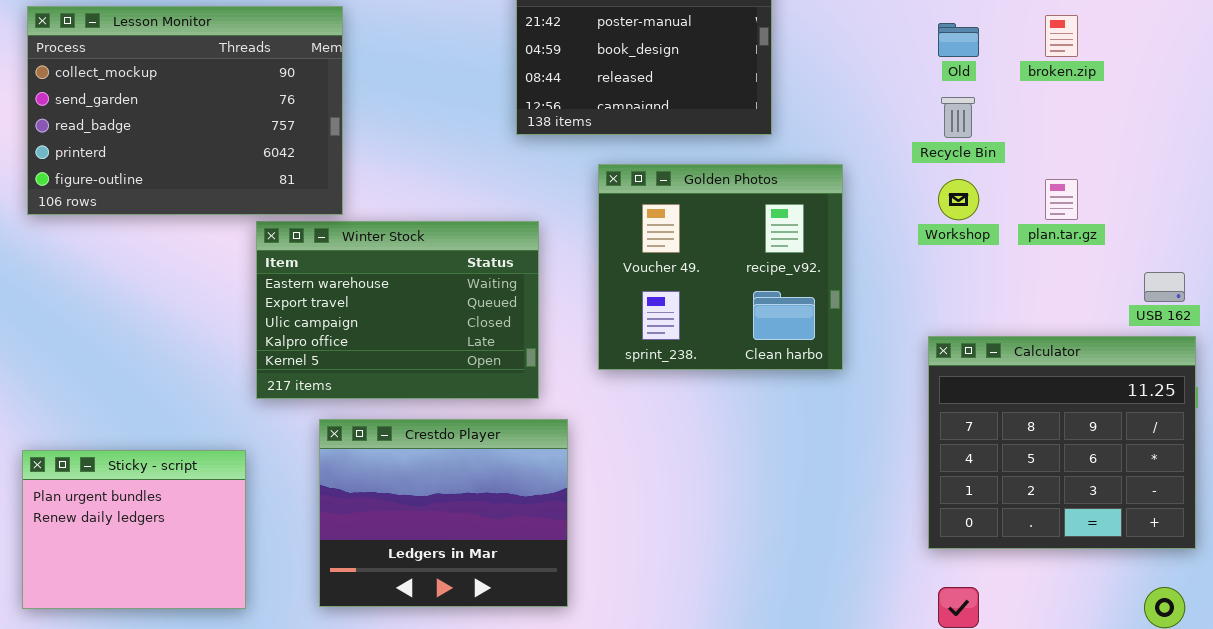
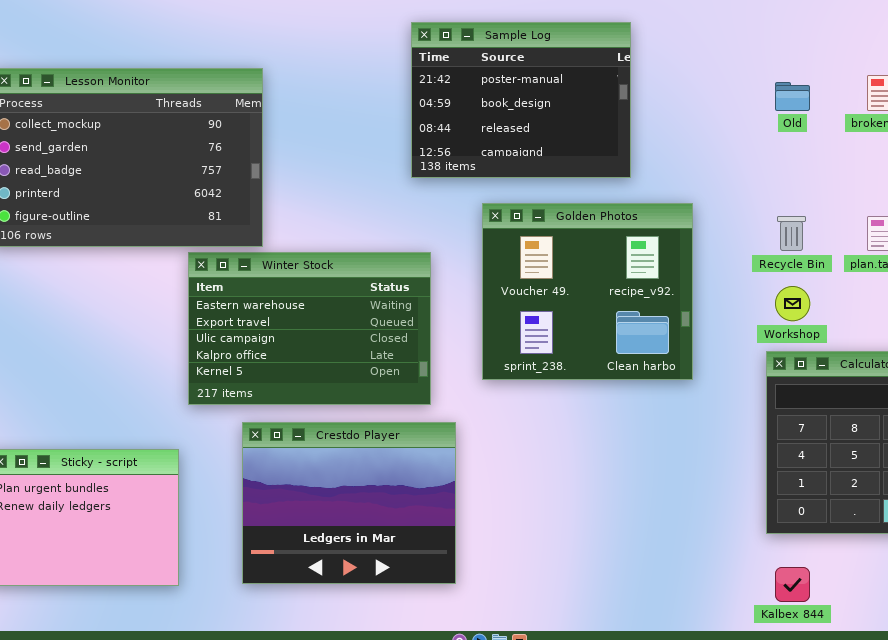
Recycle Bin: [941,97,975,138] -> [777,216,806,251], moved
Workshop: [938,179,979,220] -> [775,286,810,321], moved

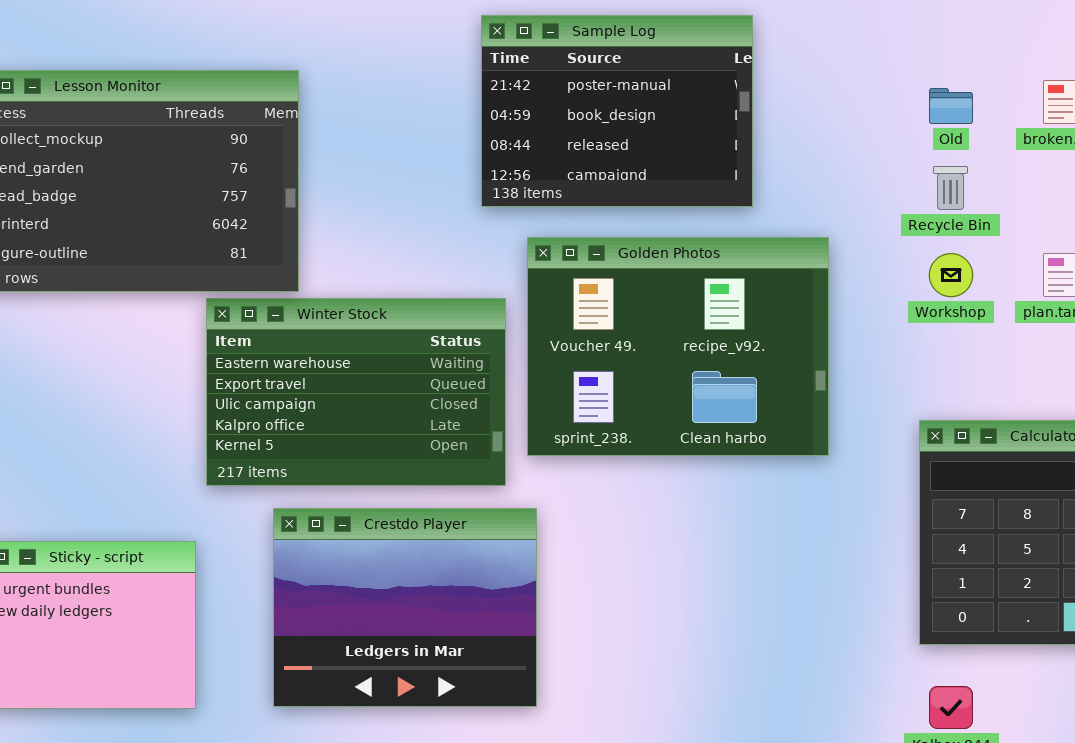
Golden Photos: [482,203,693,380] -> [527,237,829,456], resized
Recycle Bin: [777,216,806,251] -> [933,166,968,210], moved
Workshop: [775,286,810,321] -> [929,253,973,297], moved

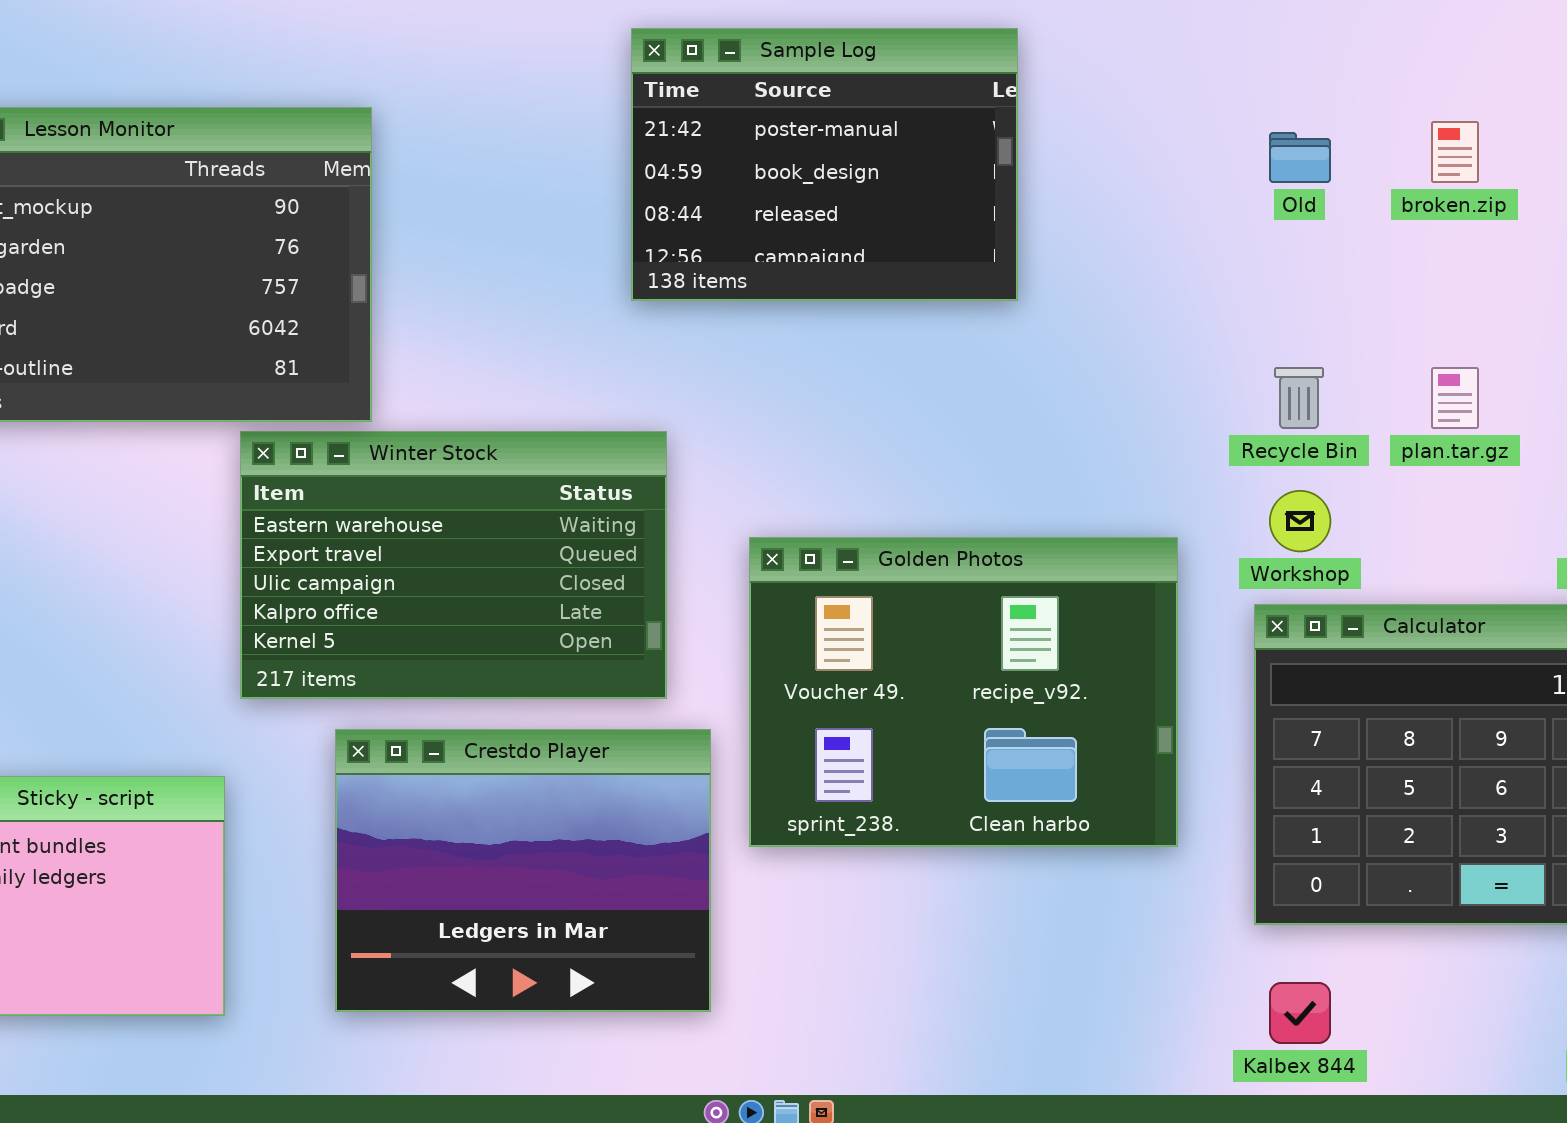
Recycle Bin: [933,166,968,210] -> [1274,367,1324,429], moved
Golden Photos: [527,237,829,456] -> [749,537,1178,847], moved
Workshop: [929,253,973,297] -> [1269,490,1331,552], moved

